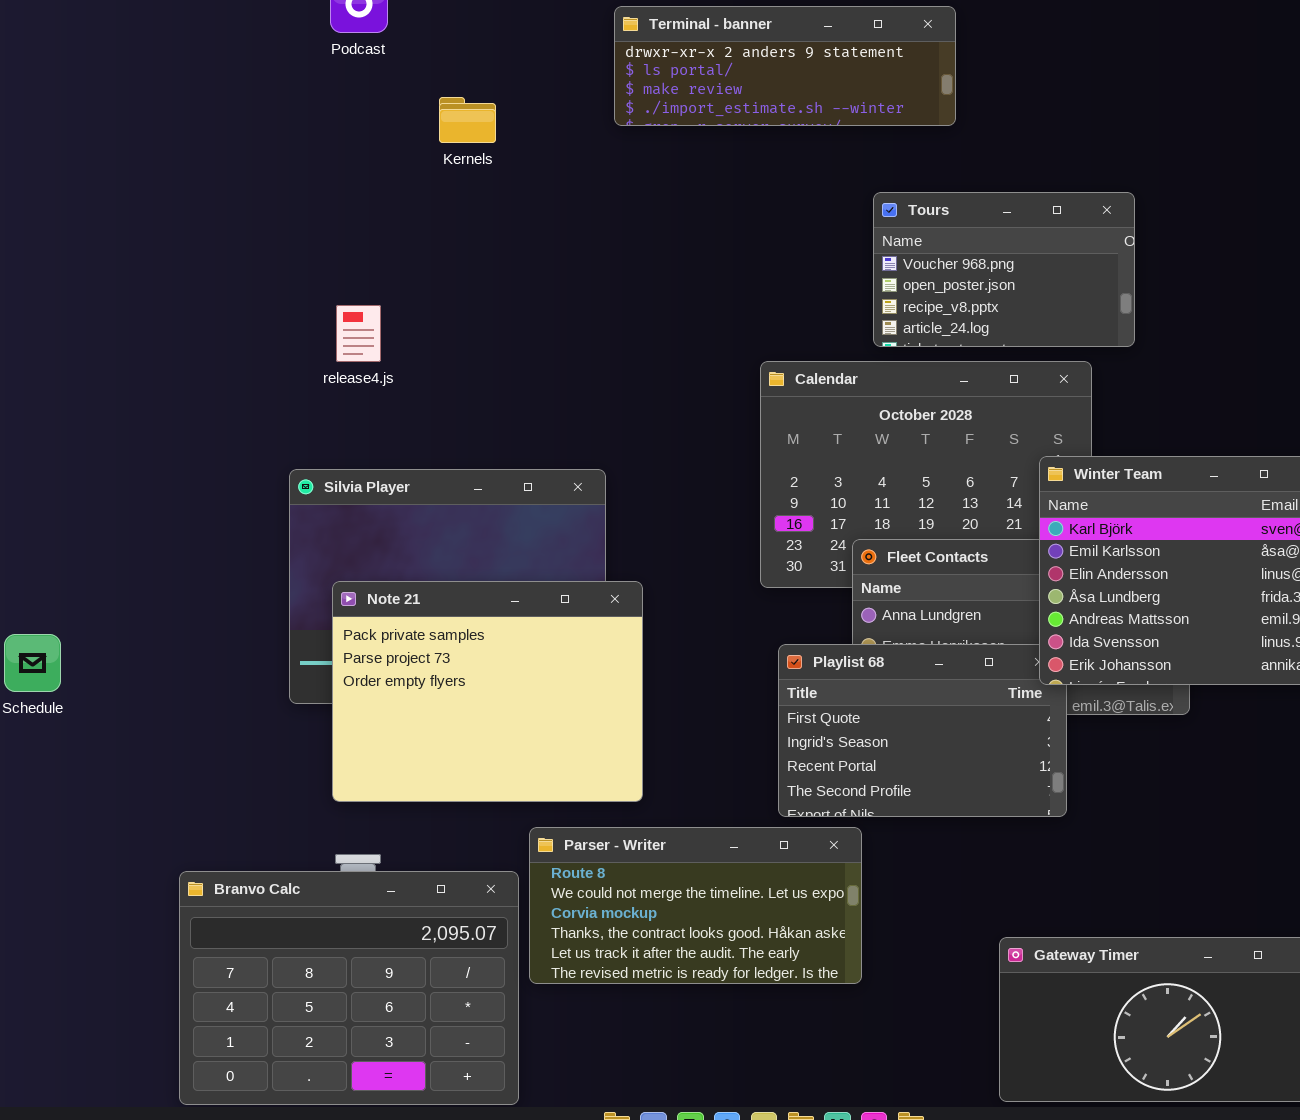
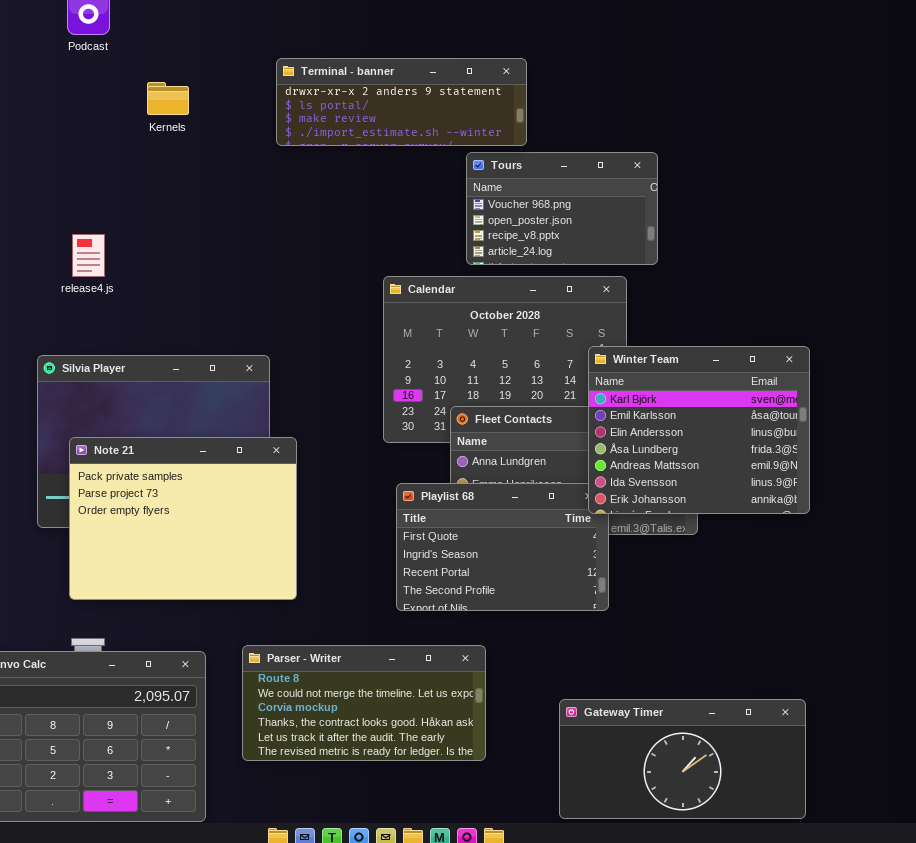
Terminal - banner: [614,6,956,126] -> [276,58,527,146], moved
Parser - Writer: [529,827,862,984] -> [242,645,486,761], moved

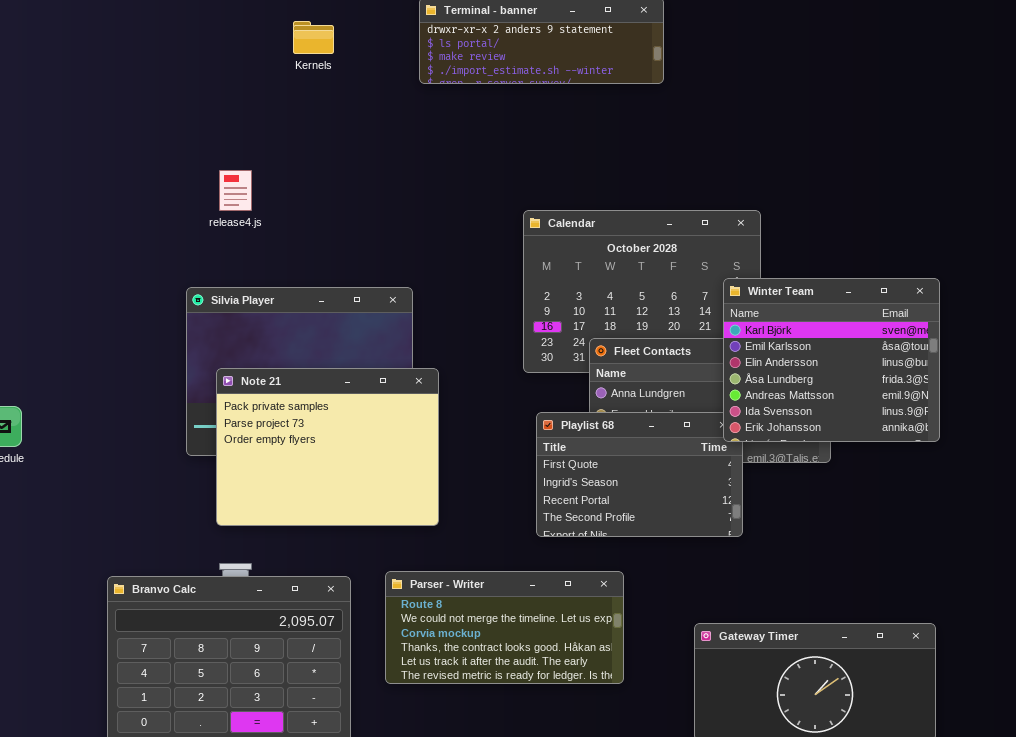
Tours: [466,152,658,265] -> none, closed

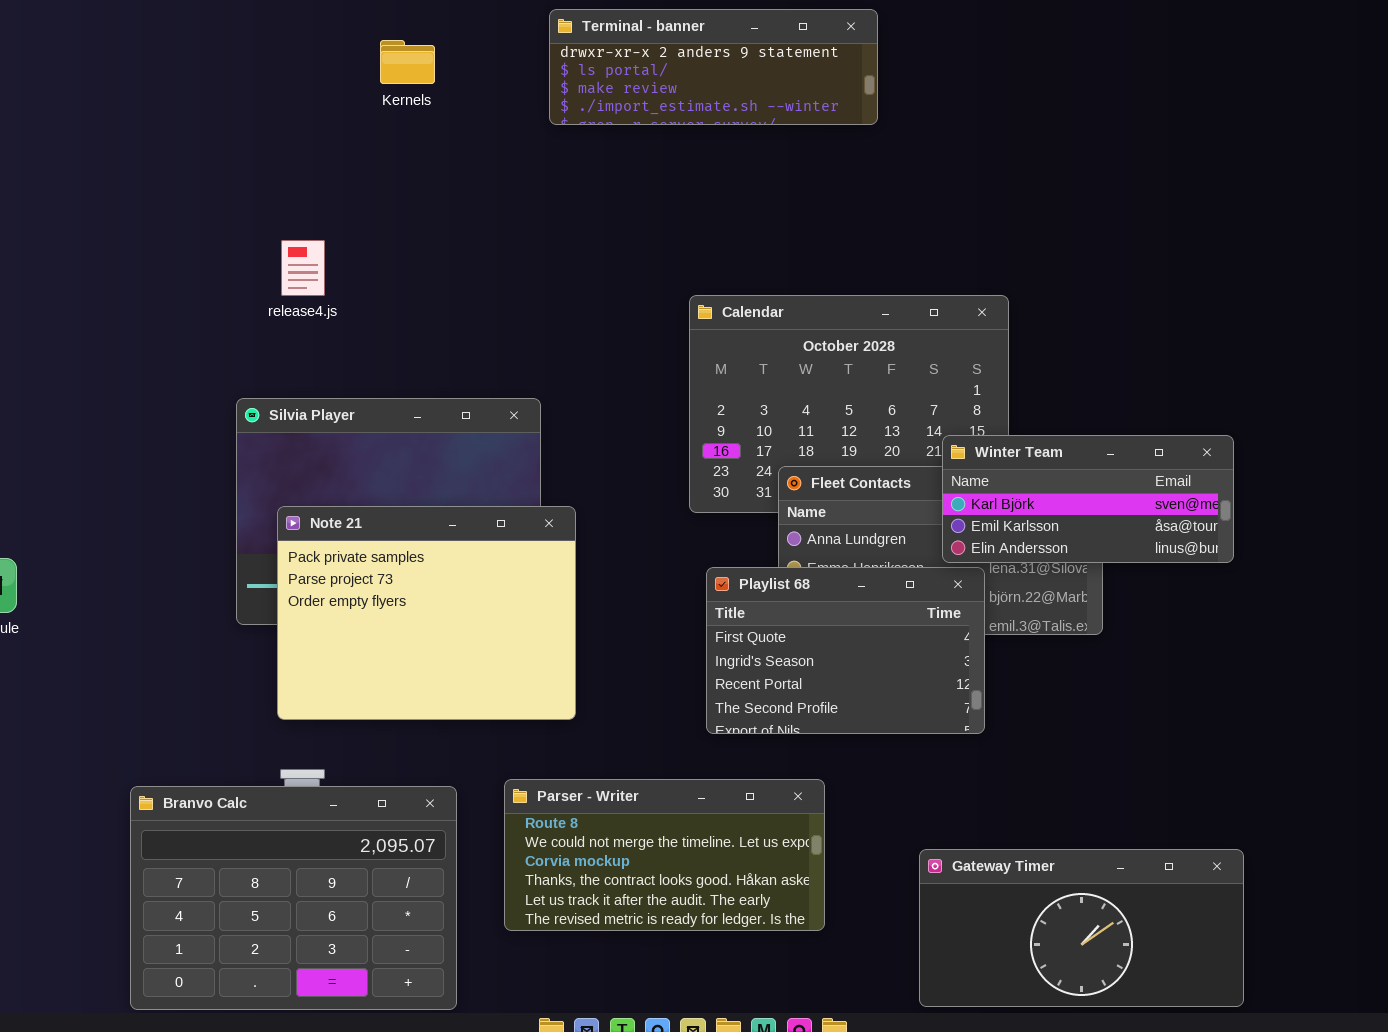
Winter Team: [723,278,940,442] -> [942,435,1234,563], moved, resized

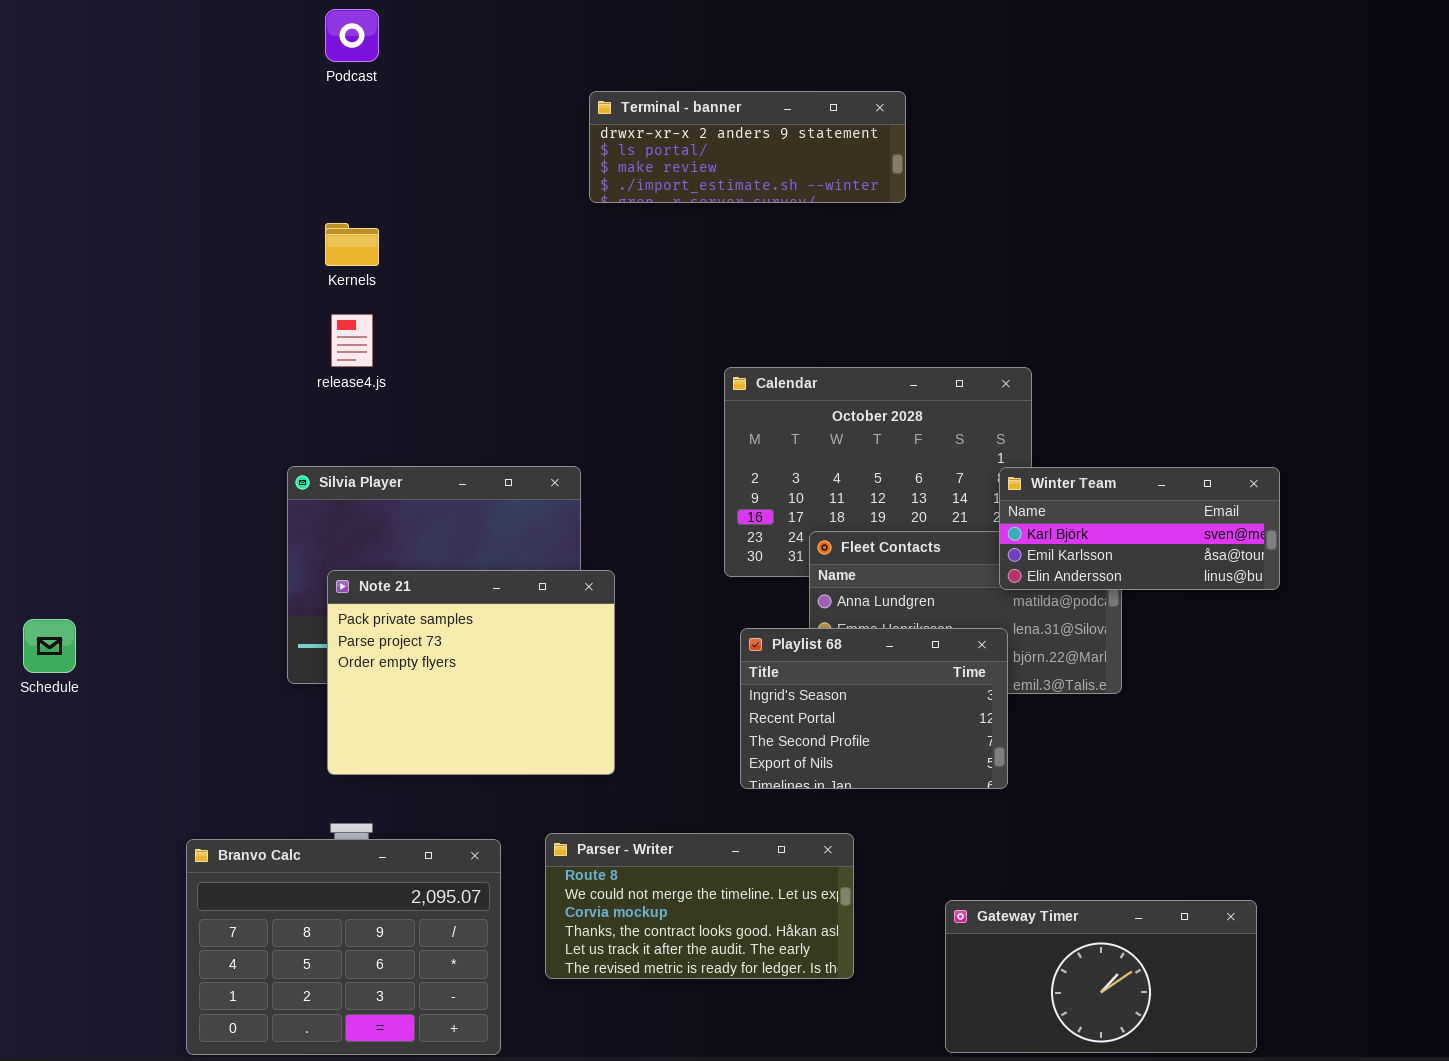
Kernels: [380,40,435,84] -> [325,223,379,266], moved
Winter Team: [942,435,1234,563] -> [999,467,1280,590], moved
Playlist 68: [706,567,985,734] -> [740,628,1008,789], scrolled down 1 row

